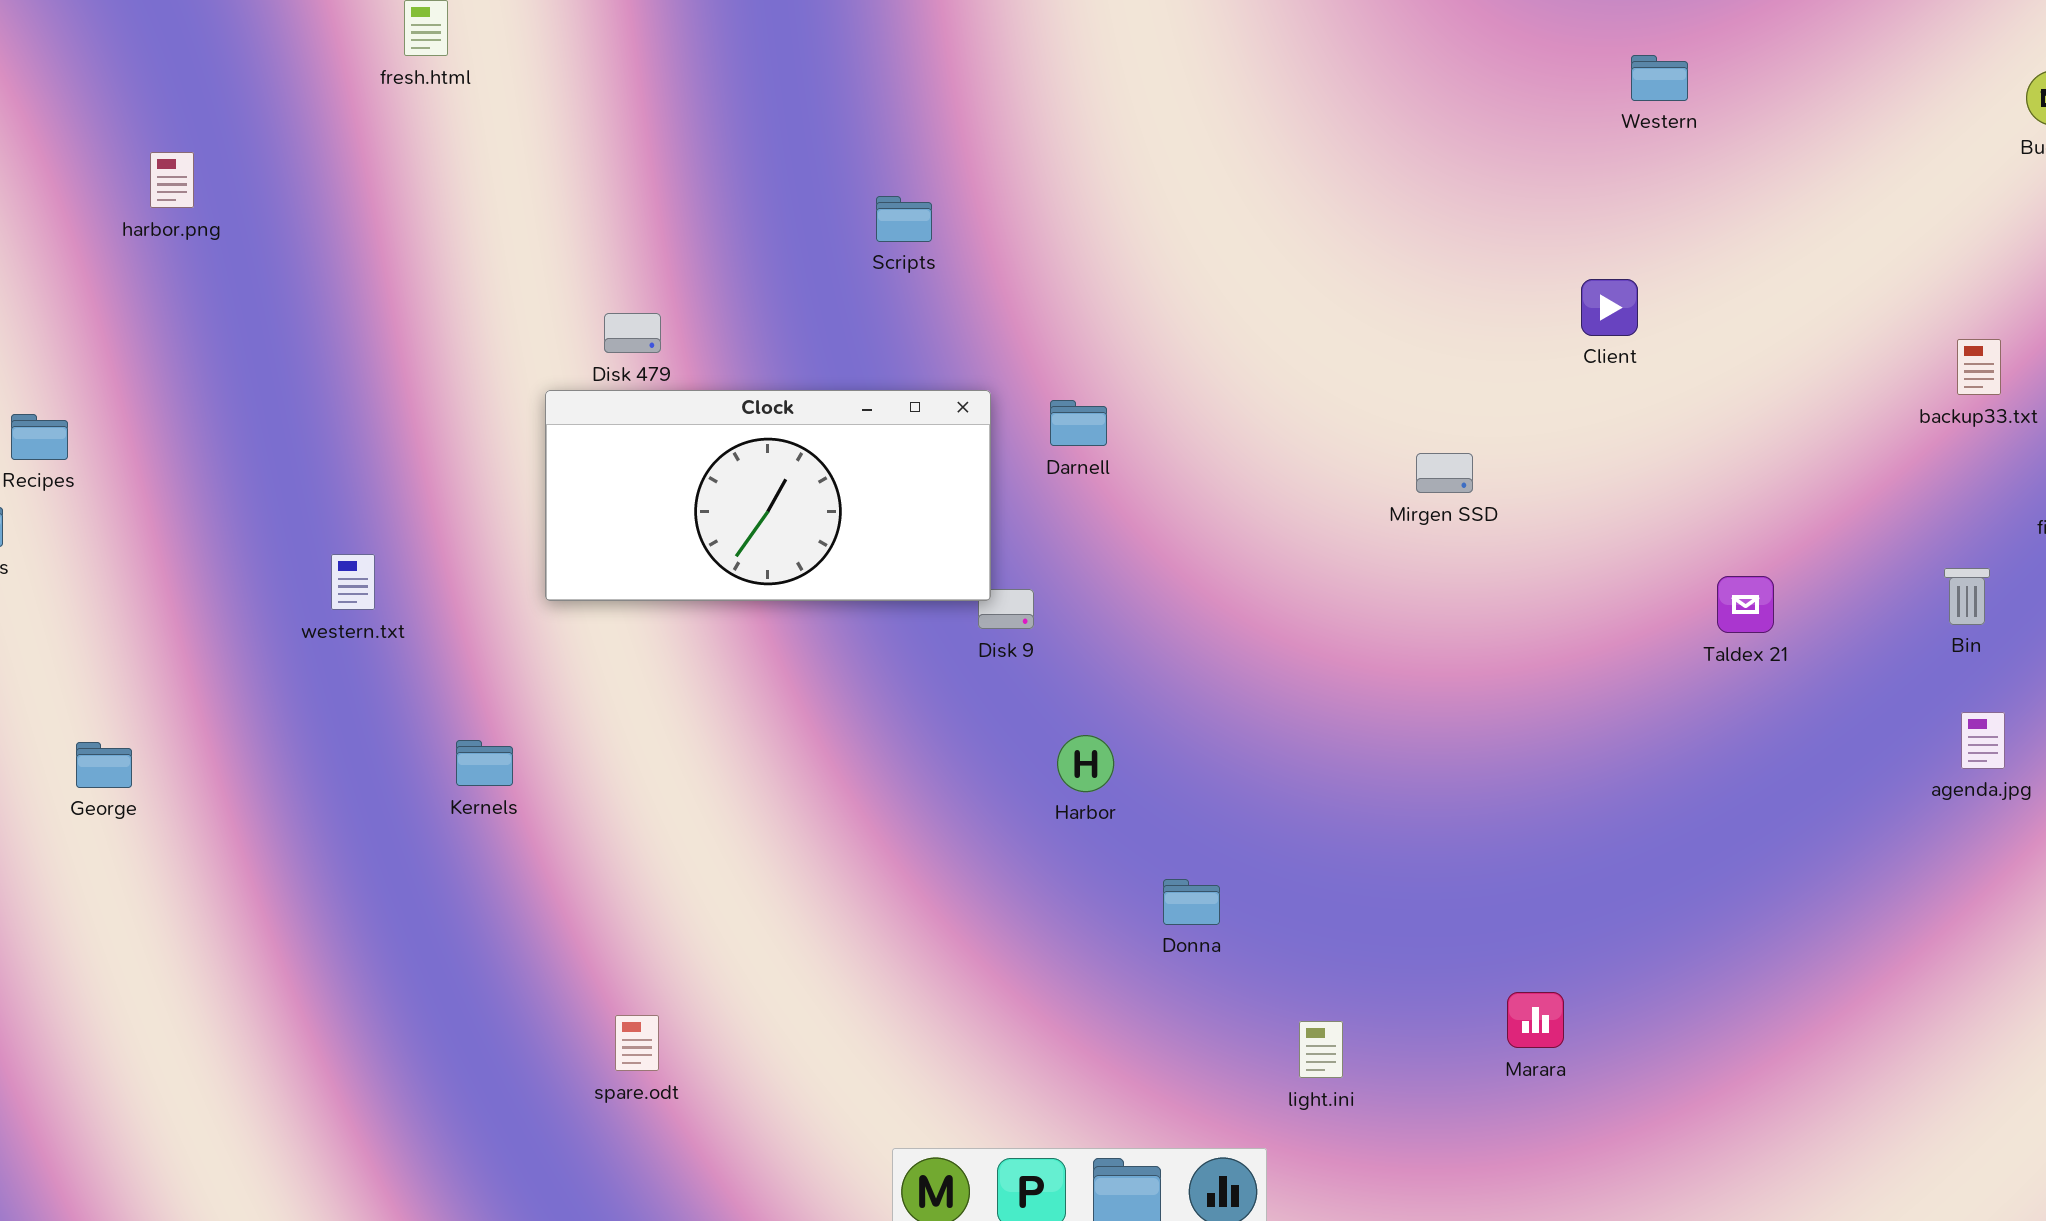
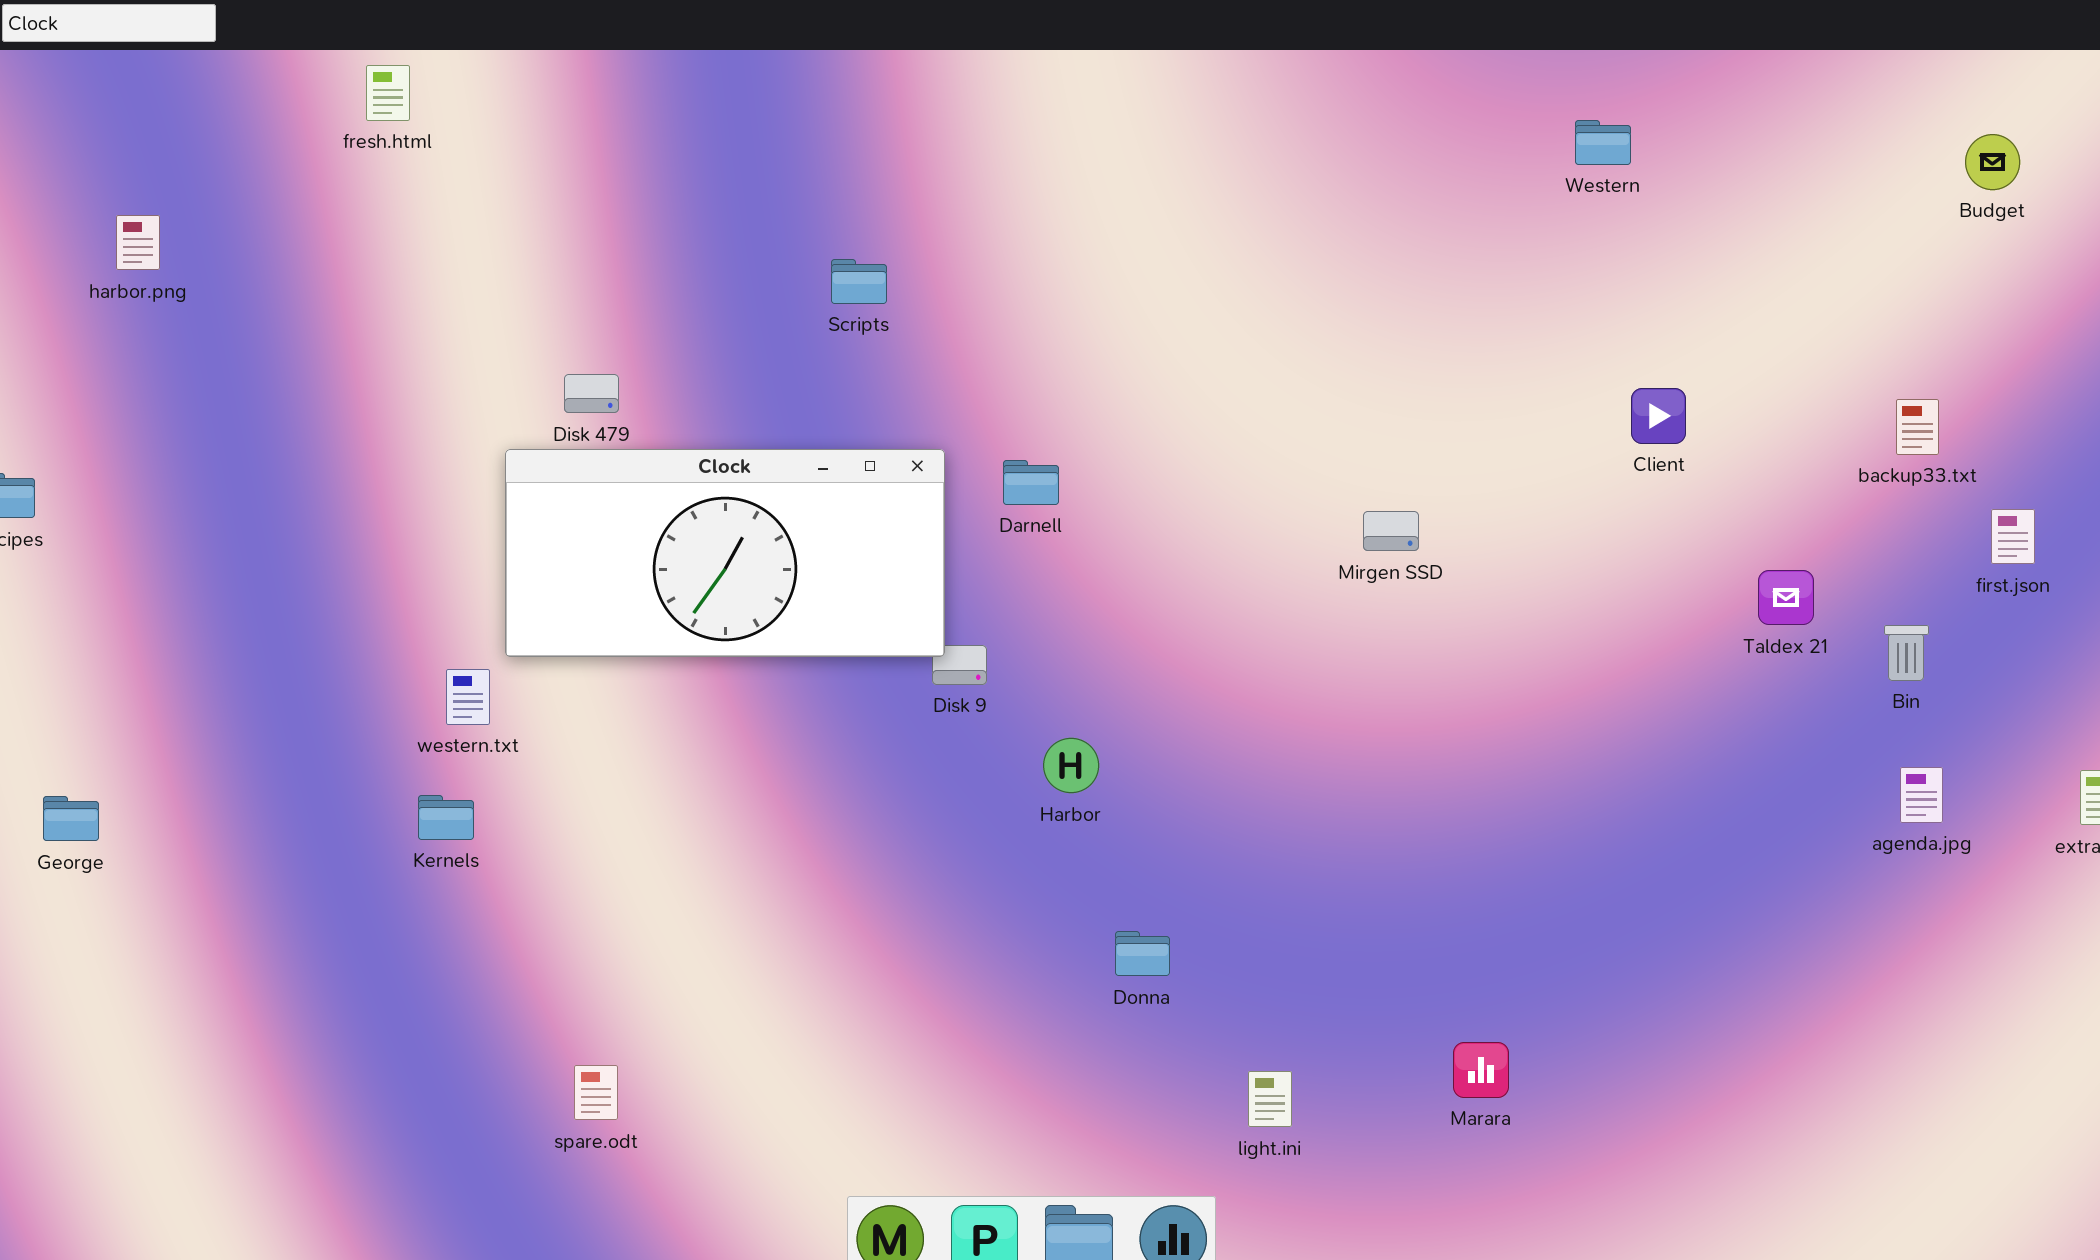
Client: [1581,279,1638,336] -> [1631,388,1686,444], moved
western.txt: [331,554,375,610] -> [446,669,490,725], moved
Taldex 21: [1717,576,1774,633] -> [1758,570,1814,625], moved
Harbor: [1057,735,1114,792] -> [1043,738,1099,793], moved

